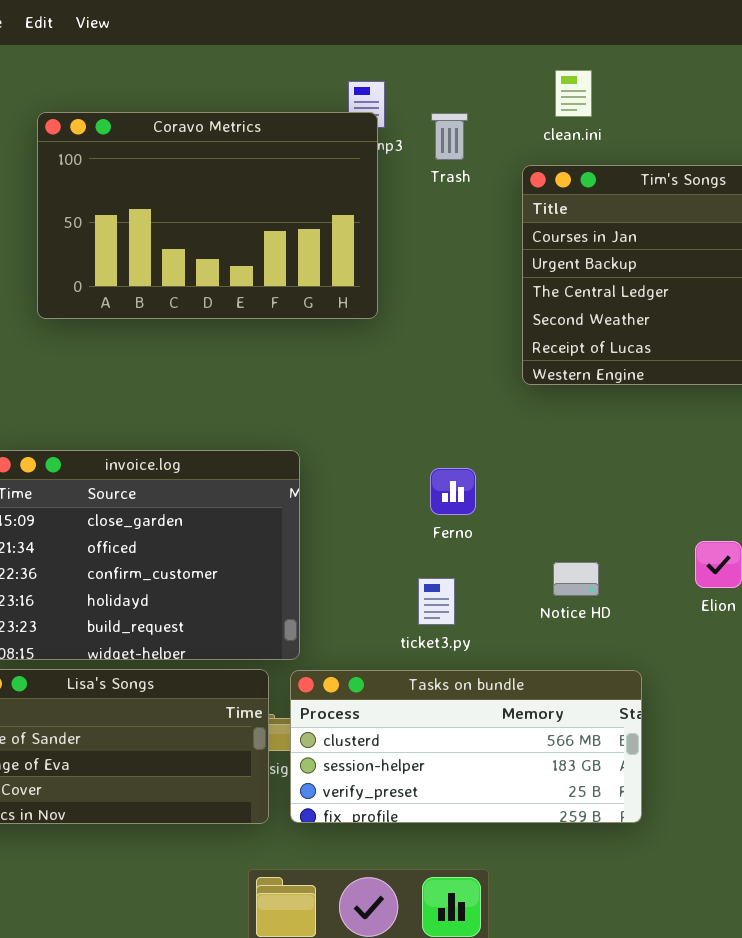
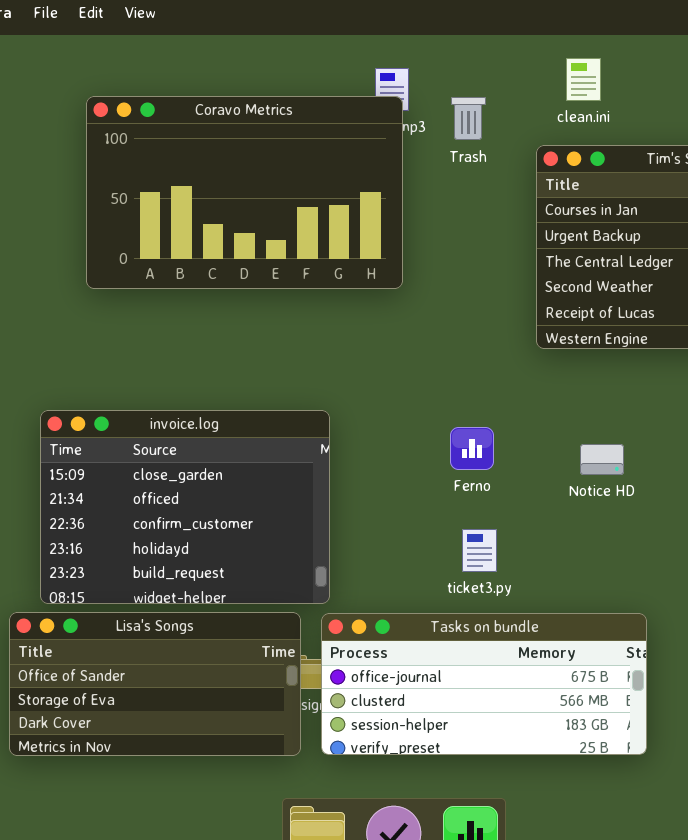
Notice HD: [553,562,599,596] -> [580,444,624,475], moved
ticket3.py: [418,578,455,625] -> [462,529,497,572], moved
Tasks on bundle: [290,670,642,823] -> [321,613,647,755], scrolled up 1 row

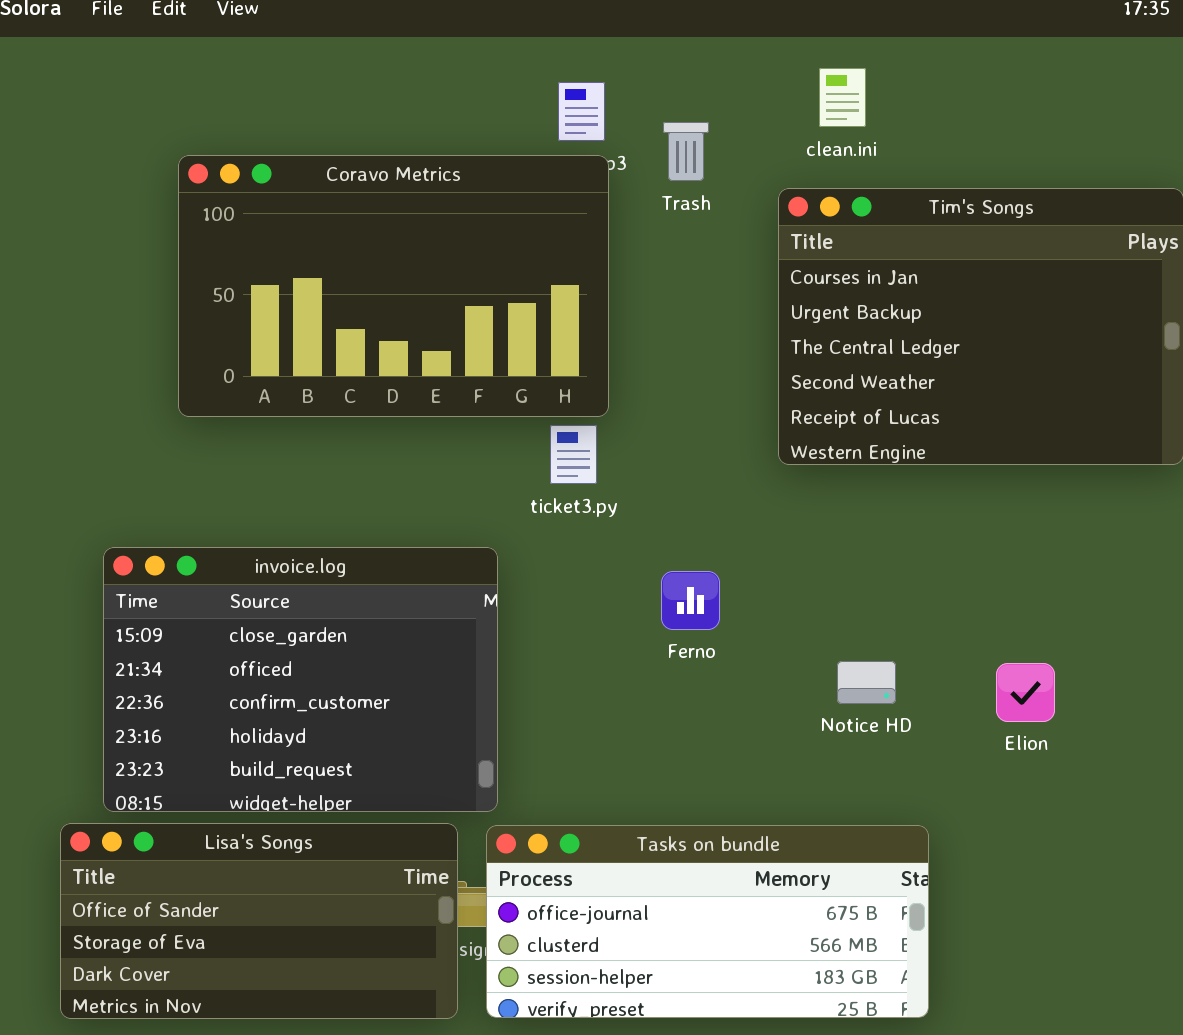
Coravo Metrics: [86,96,403,289] -> [178,155,609,417], moved
Notice HD: [580,444,624,475] -> [837,661,896,704], moved
ticket3.py: [462,529,497,572] -> [550,425,597,484], moved

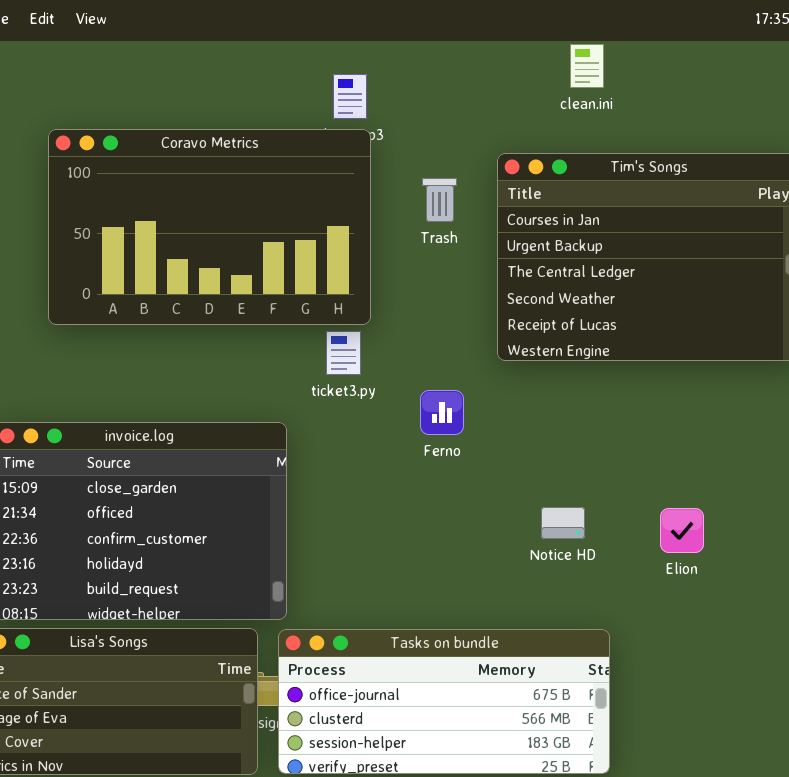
clean.ini: [819,68,866,127] -> [570,44,604,88], moved
Trash: [663,122,709,181] -> [422,178,457,222], moved
Ferno: [661,571,720,630] -> [420,390,464,435], moved

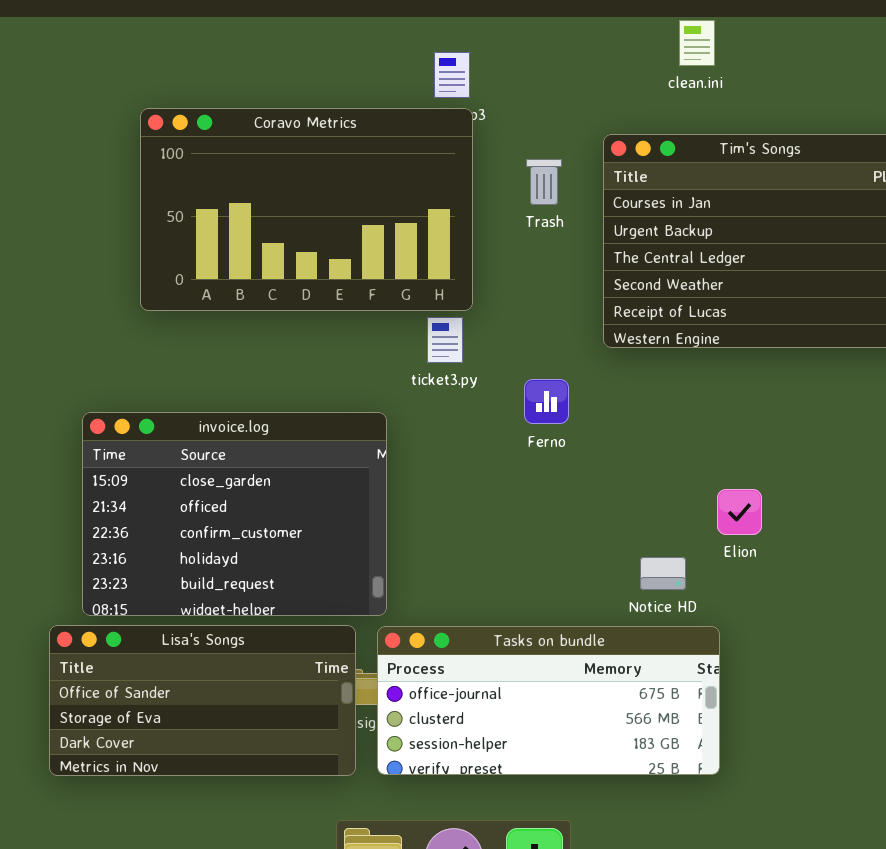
Notice HD: [541,507,585,539] -> [640,557,686,590], moved
Elion: [660,508,704,553] -> [717,489,762,535], moved

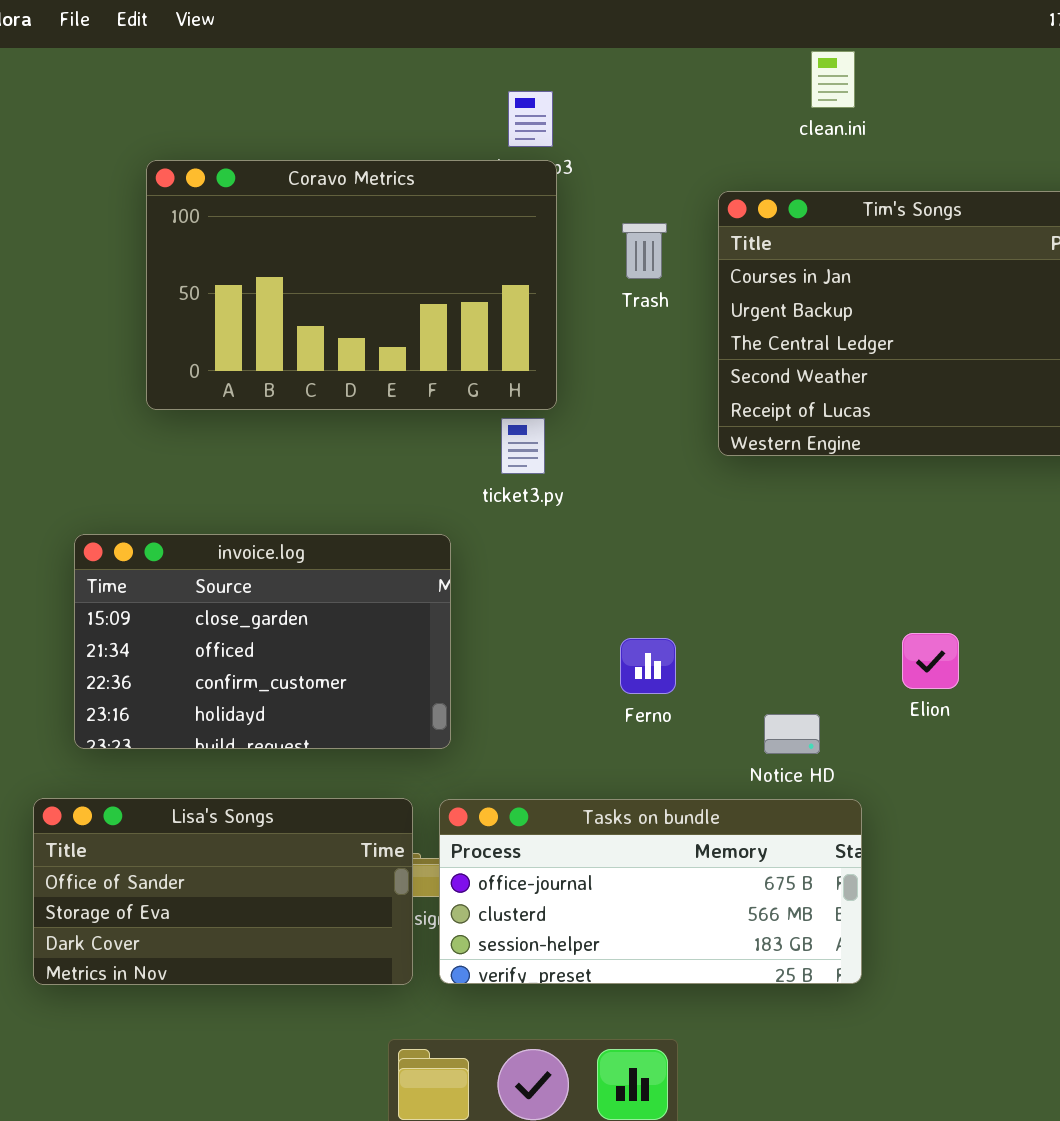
Ferno: [524,379,569,424] -> [620,638,676,694], moved
invoice.log: [82,412,387,616] -> [74,534,451,749], resized
Elion: [717,489,762,535] -> [902,633,959,689], moved

